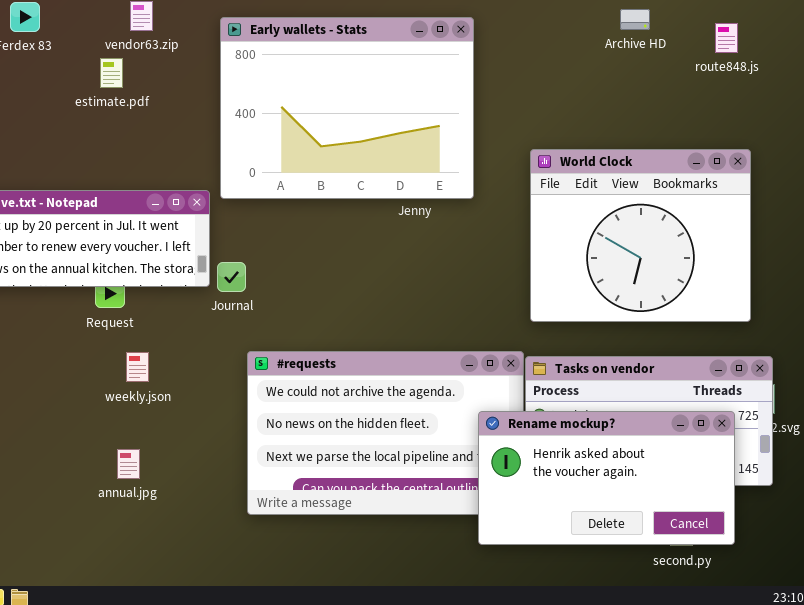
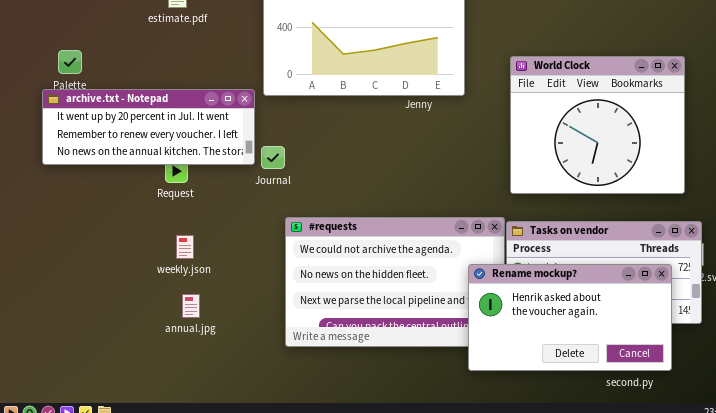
weekly.json: [126,352,149,382] -> [176,235,194,259], moved

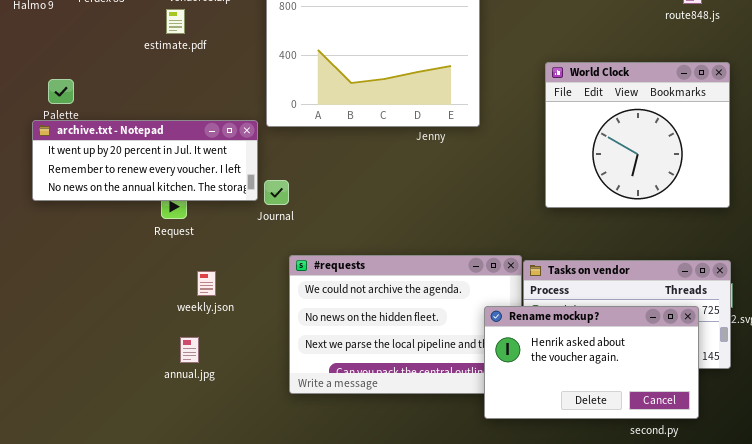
World Clock: [510,56,685,194] -> [545,62,730,208], moved
weekly.json: [176,235,194,259] -> [197,271,216,296], moved

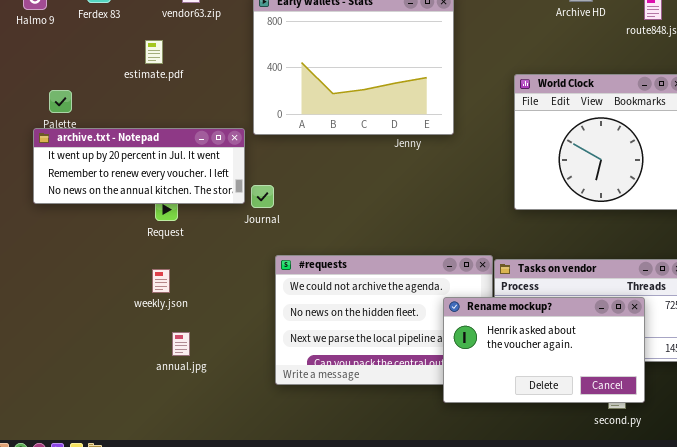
estimate.pdf: [166,9,185,34] -> [145,40,163,64], moved
weekly.json: [197,271,216,296] -> [152,269,170,293], moved
Rename mockup?: [484,306,699,419] -> [443,297,645,403], moved

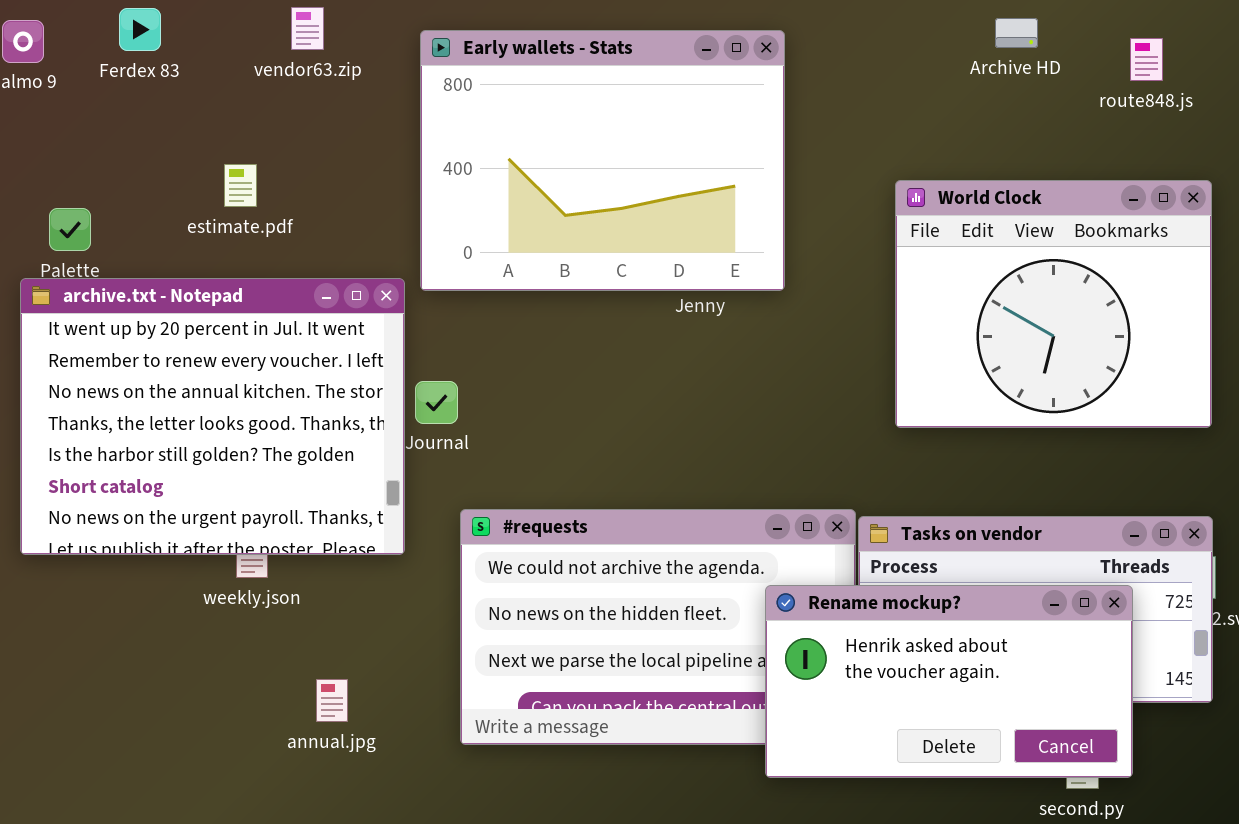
estimate.pdf: [145,40,163,64] -> [224,164,257,207], moved
archive.txt - Notepad: [33,128,245,204] -> [20,278,405,555], resized
annual.jpg: [172,332,190,356] -> [316,679,348,722], moved

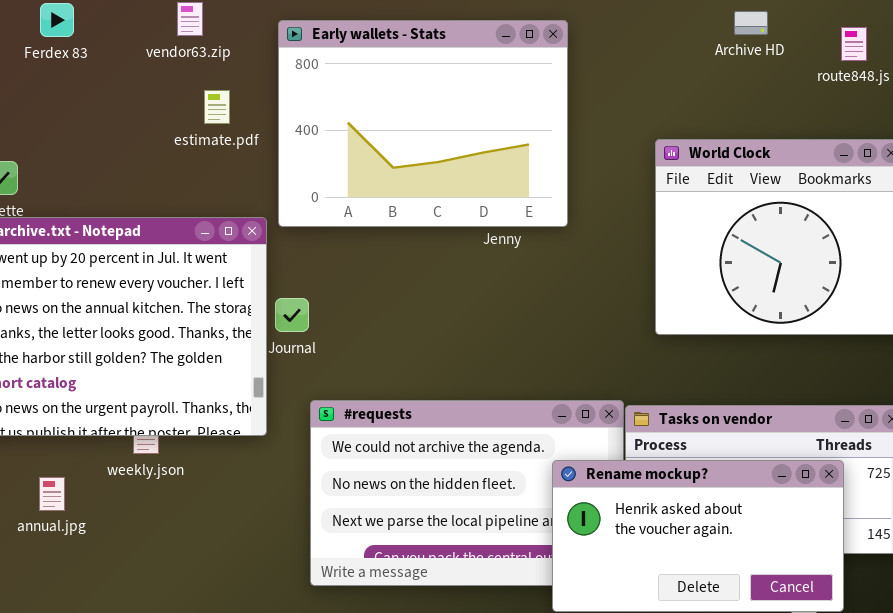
estimate.pdf: [224,164,257,207] -> [204,90,230,124], moved
annual.jpg: [316,679,348,722] -> [39,477,65,511], moved

